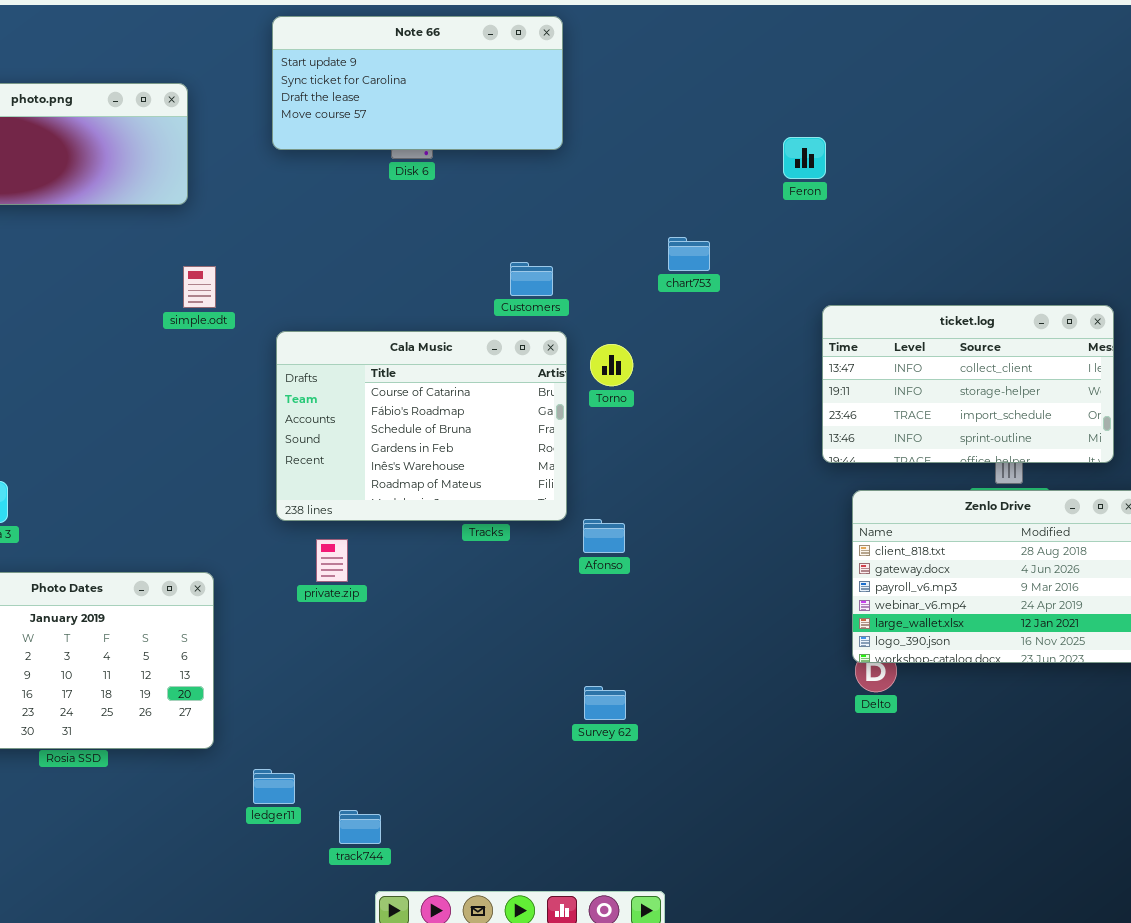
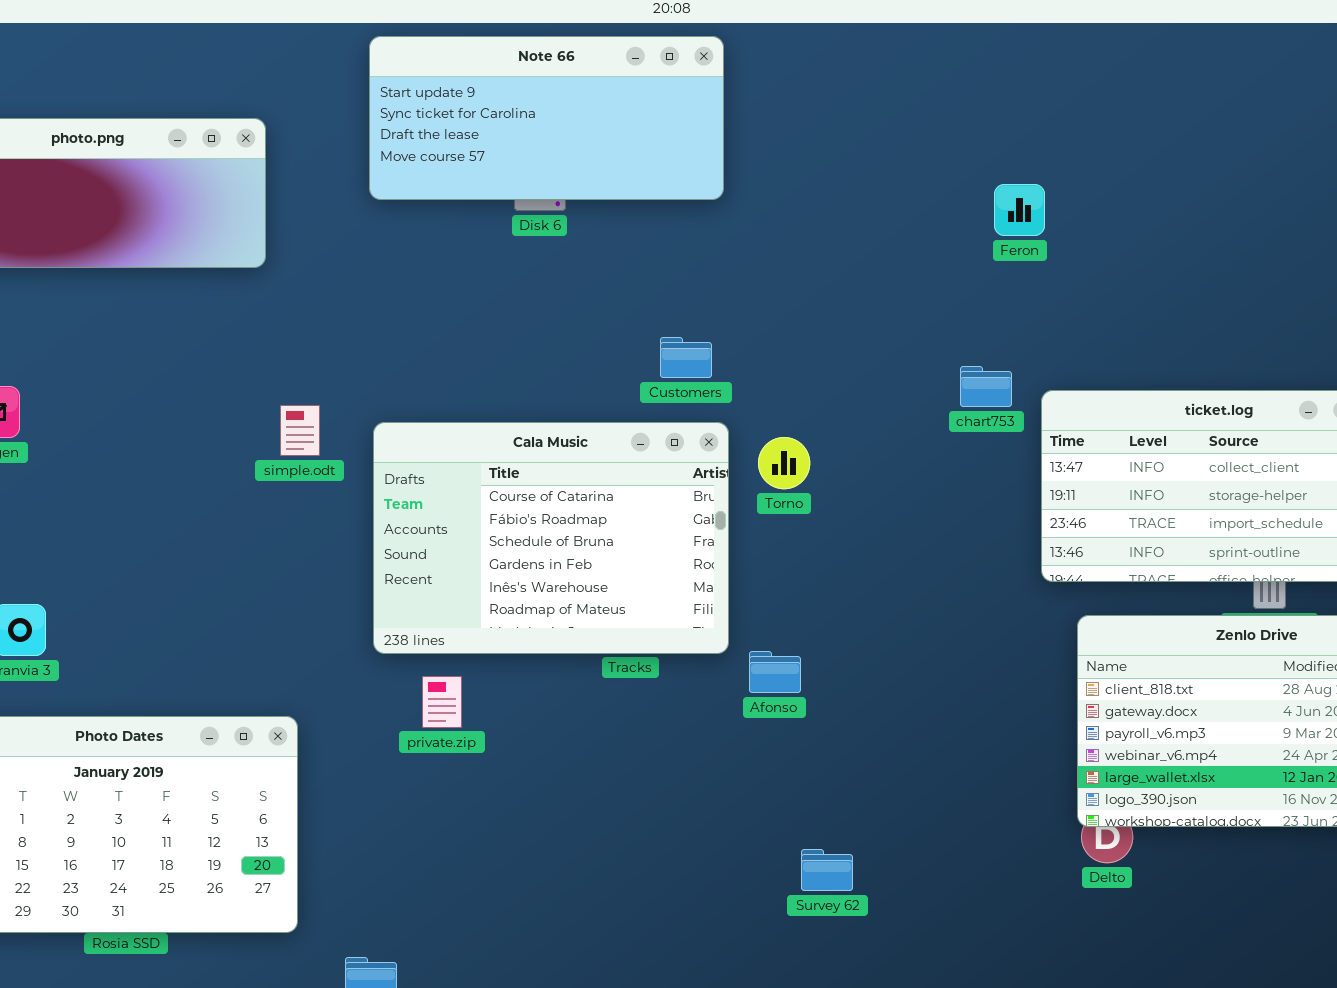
chart753: [668,237,710,271] -> [960,366,1012,407], moved
simple.odt: [183,266,216,308] -> [280,405,320,456], moved
Survey 62: [584,686,626,720] -> [801,849,853,891], moved

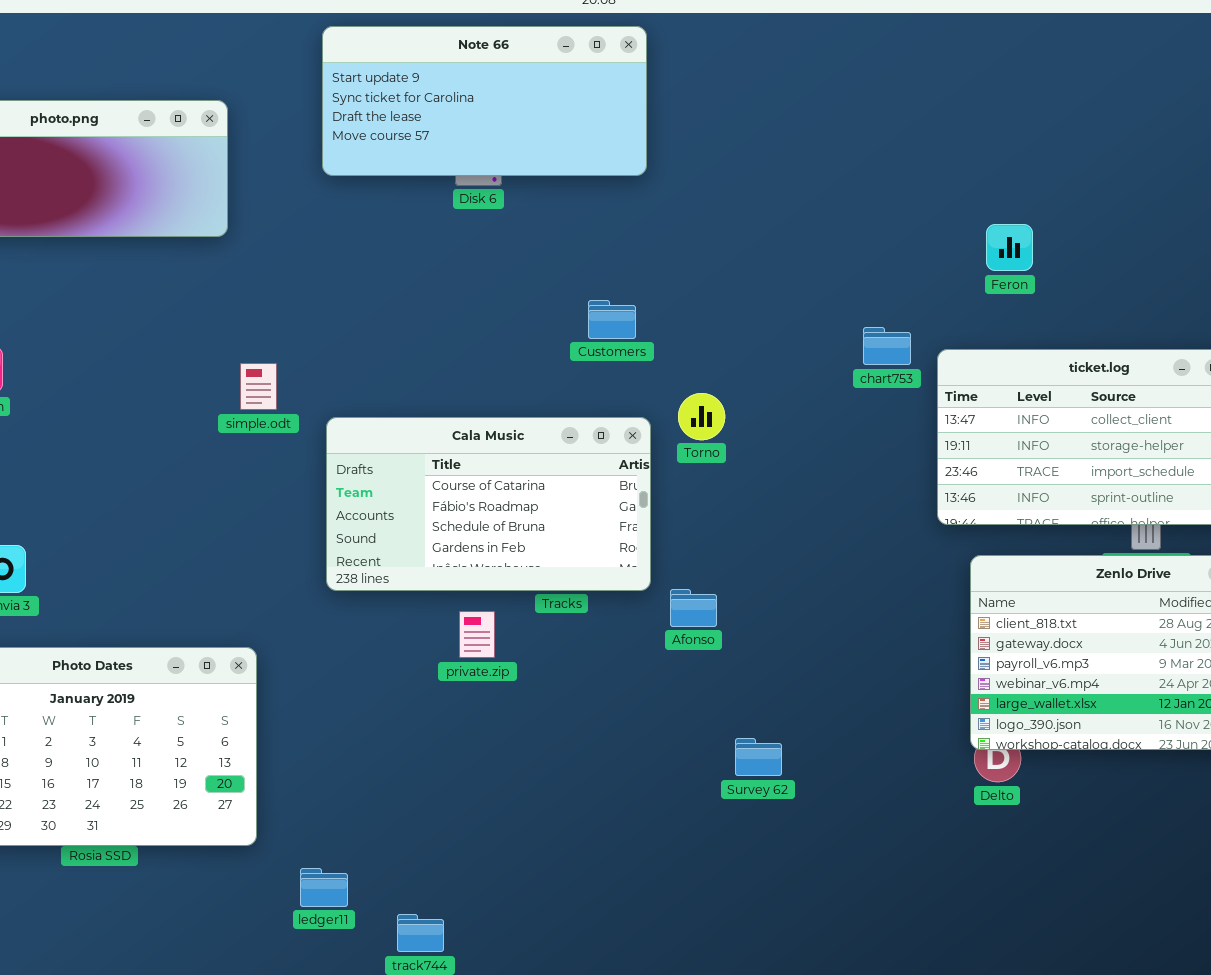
Feron: [994,184,1045,236] -> [986,224,1033,271], moved
Cala Music: [373,422,729,654] -> [326,417,651,591], resized
private.zip: [422,676,462,728] -> [459,611,495,658], moved
Survey 62: [801,849,853,891] -> [735,738,782,776], moved

